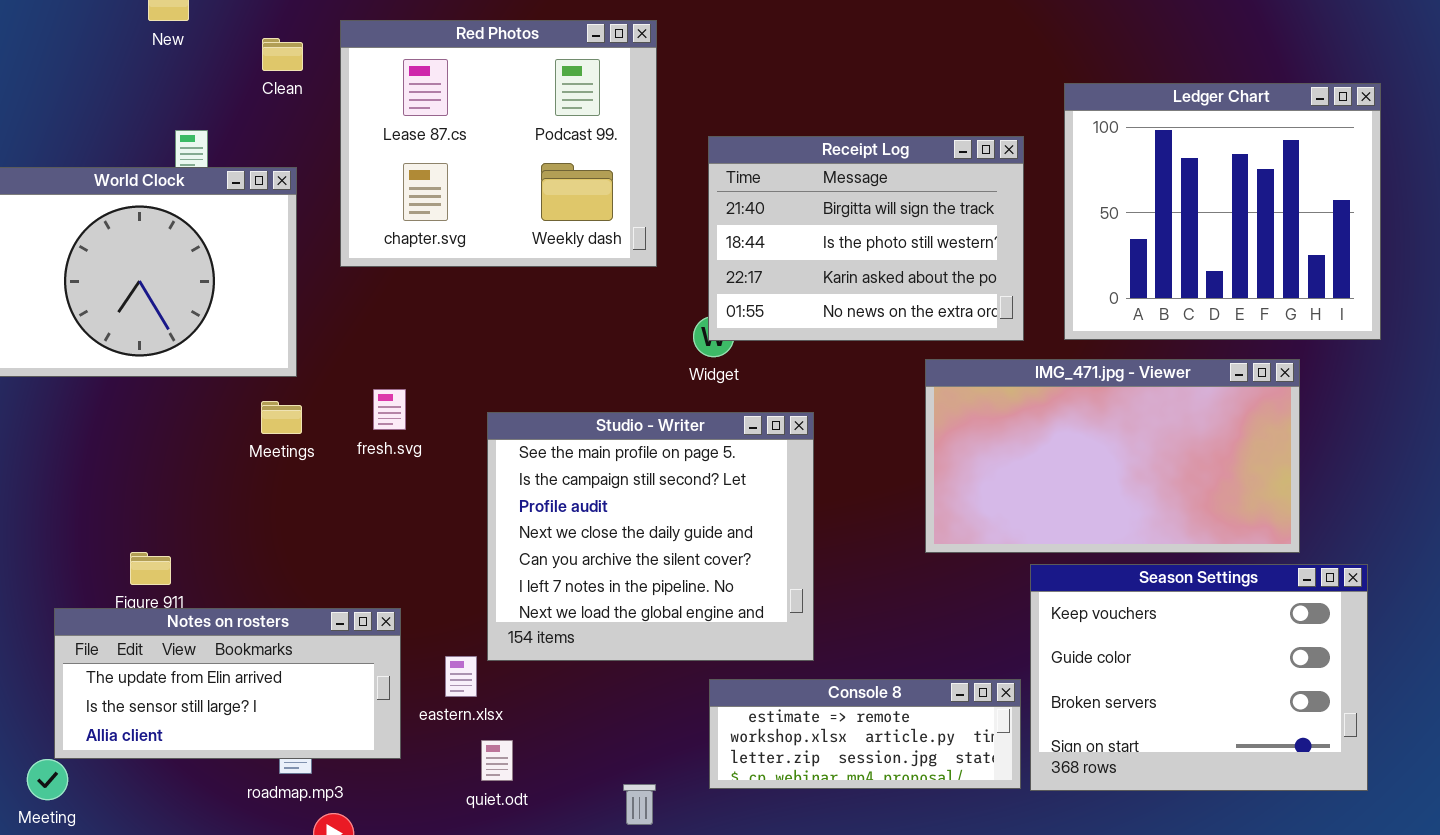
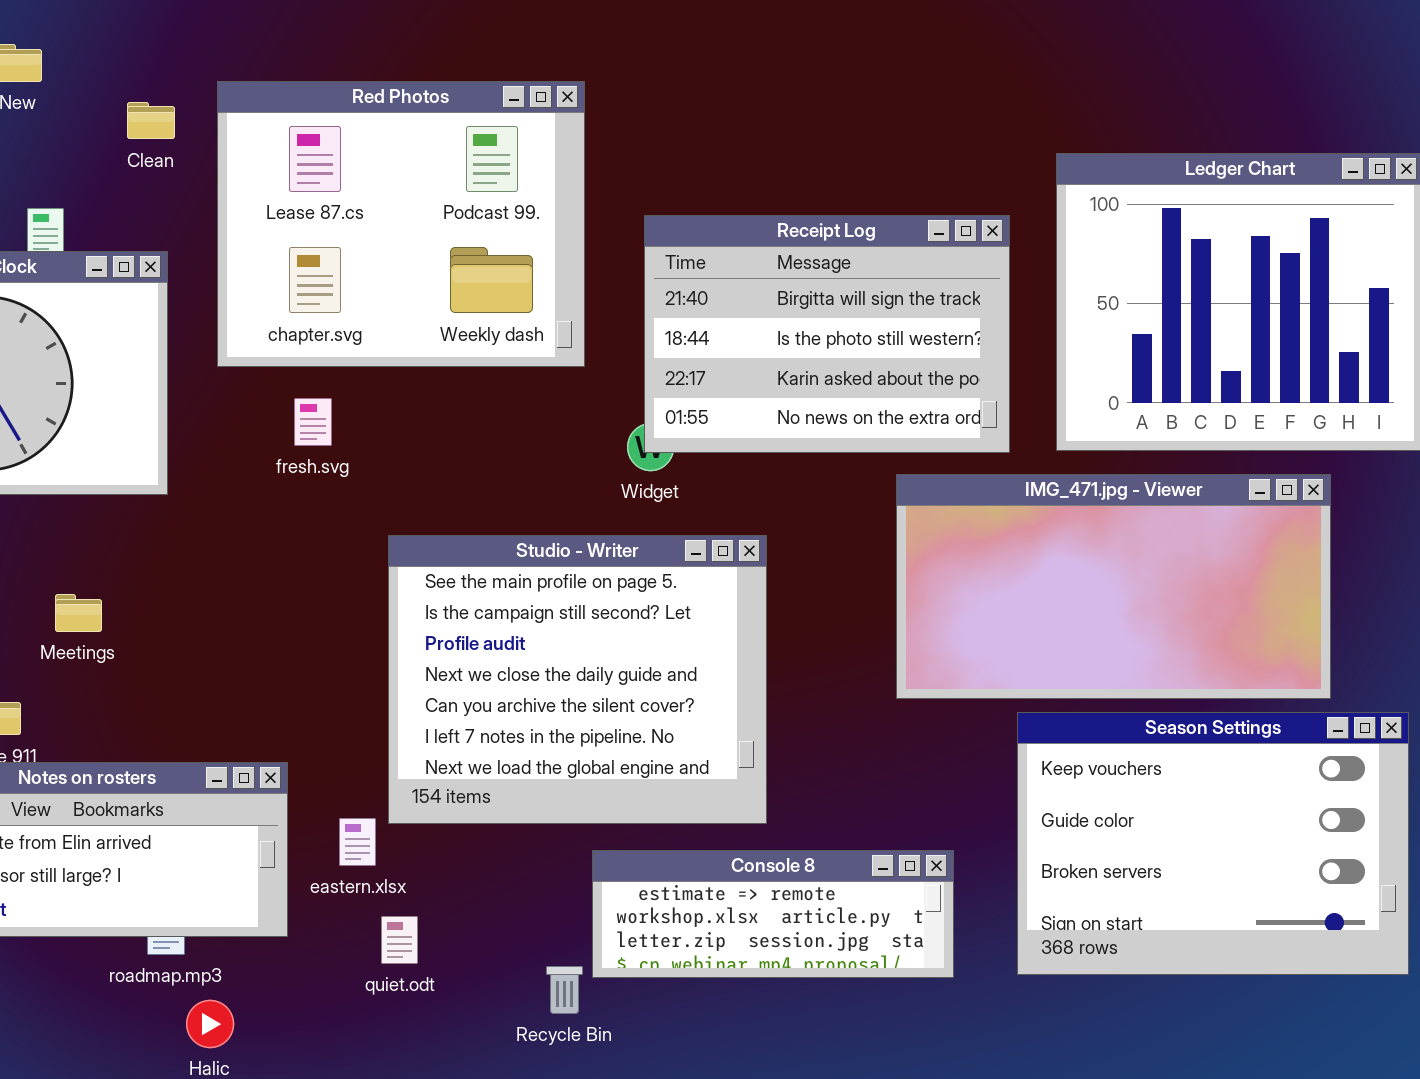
fresh.svg: [373,389,406,430] -> [294,398,332,446], moved
Meetings: [261,401,302,434] -> [55,594,102,632], moved
Console 8: [709,679,1021,789] -> [592,850,954,978], moved

